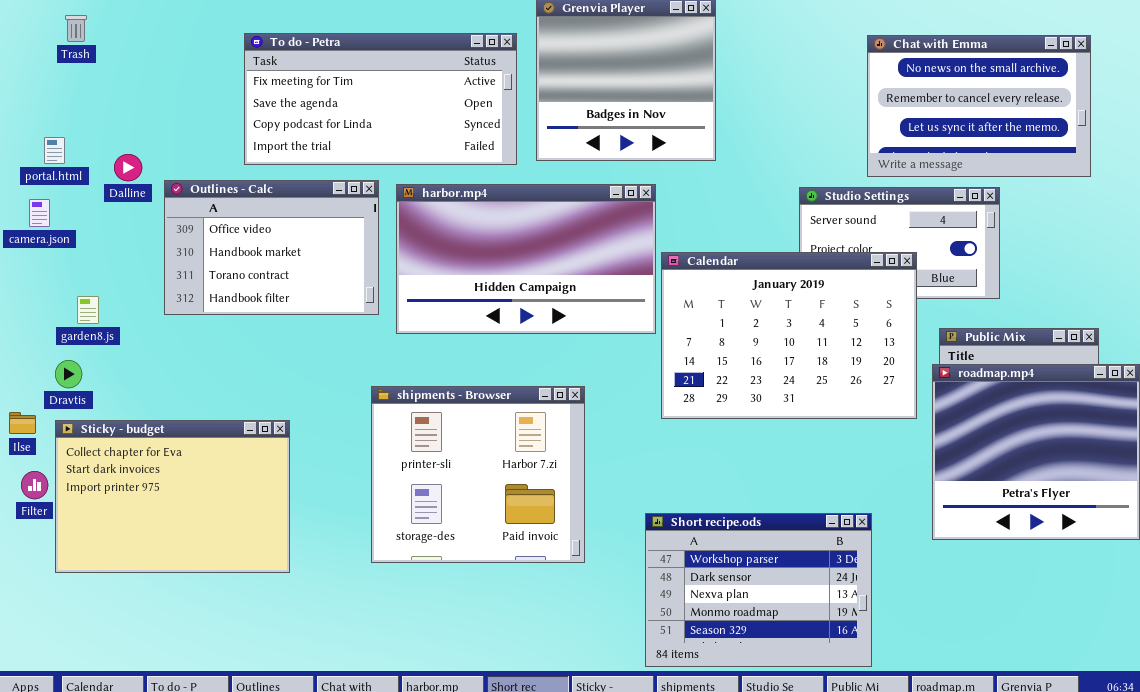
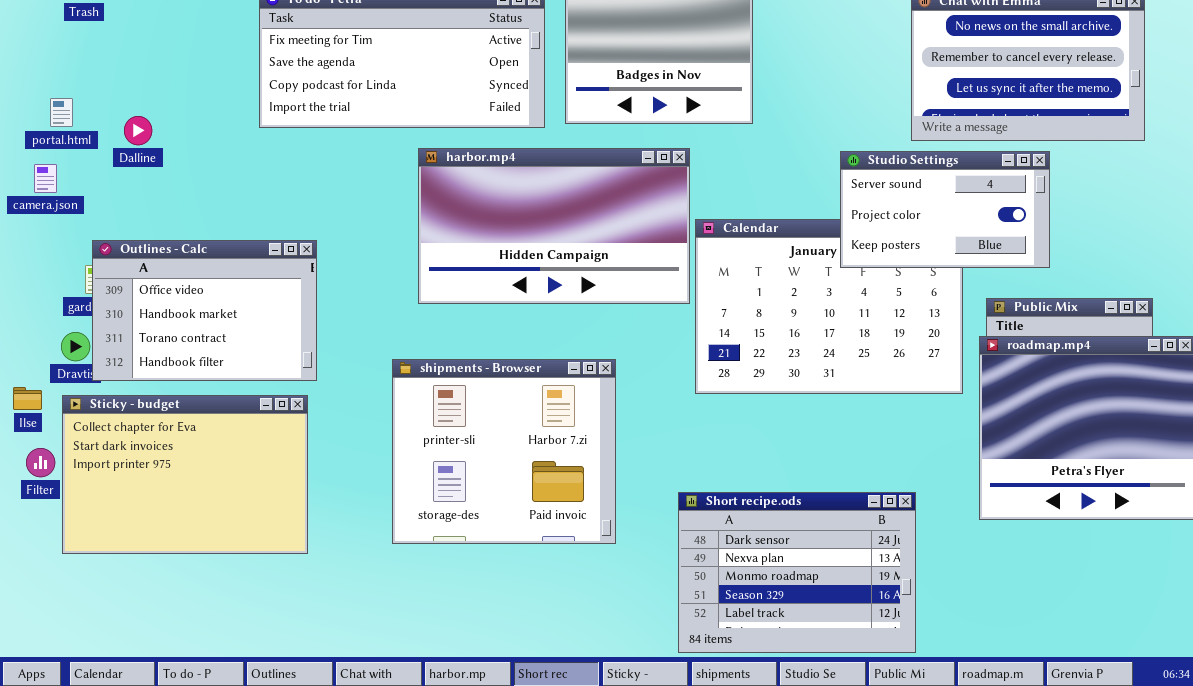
Outlines - Calc: [164,180,379,315] -> [92,240,317,381], moved
Studio Settings: [799,187,1000,299] -> [840,151,1050,268], raised
Short recipe.ods: [645,513,872,667] -> [678,492,916,653], scrolled down 1 row

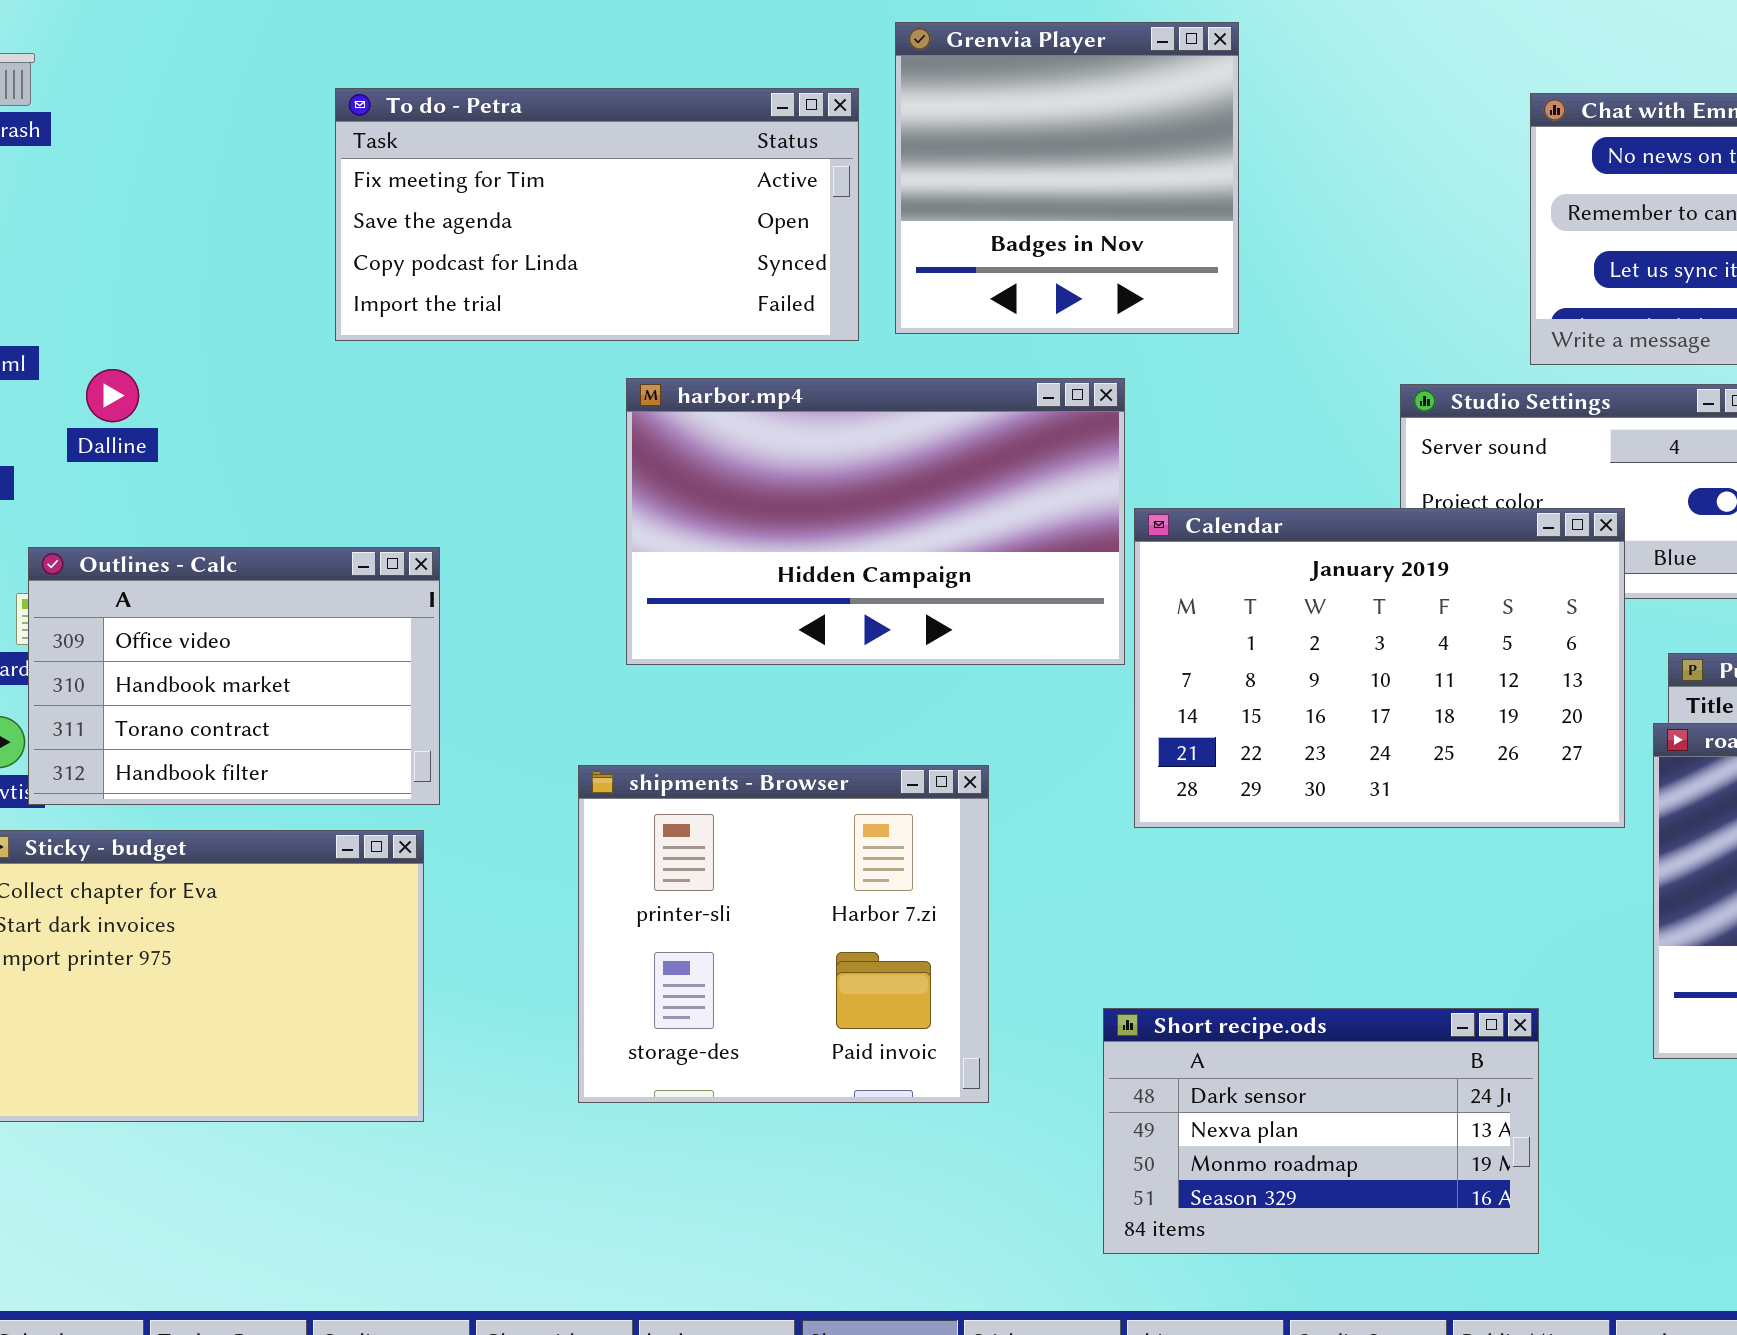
Dalline: [124,116,152,145] -> [86,369,139,422], moved
Calendar: [695,219,963,394] -> [1134,508,1625,828], raised
Short recipe.ods: [678,492,916,653] -> [1103,1008,1539,1254], resized

